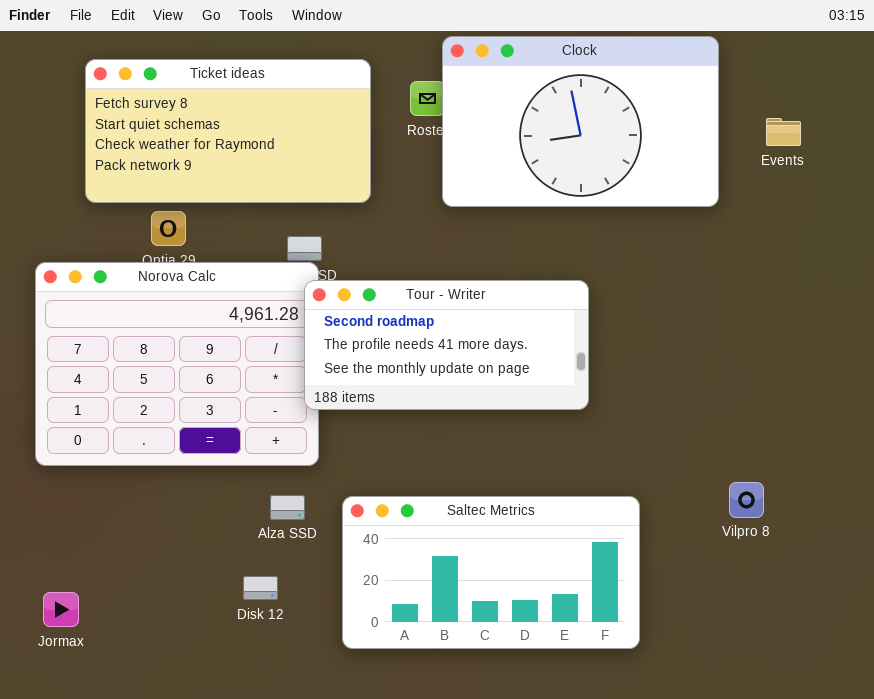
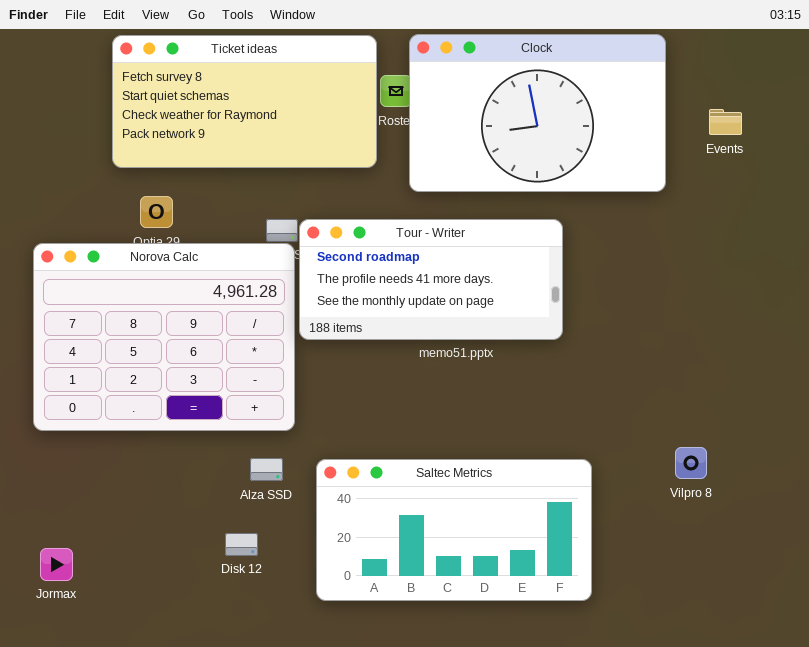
Ticket ideas: [85,59,371,203] -> [112,35,377,168], moved
Tour - Writer: [304,280,589,410] -> [299,219,563,340], moved

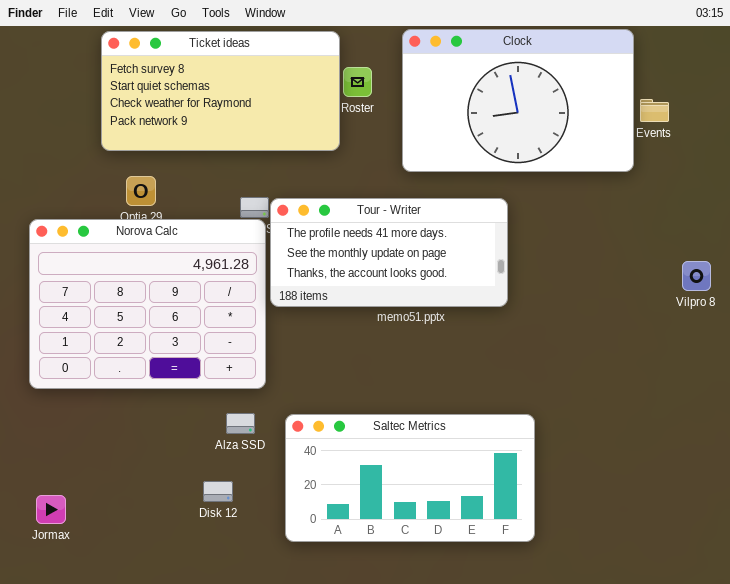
Clock: [409,34,666,192] -> [402,29,634,172], moved
Tour - Writer: [299,219,563,340] -> [270,198,508,307], scrolled down 1 row
Vilpro 8: [675,447,707,479] -> [682,261,711,291], moved

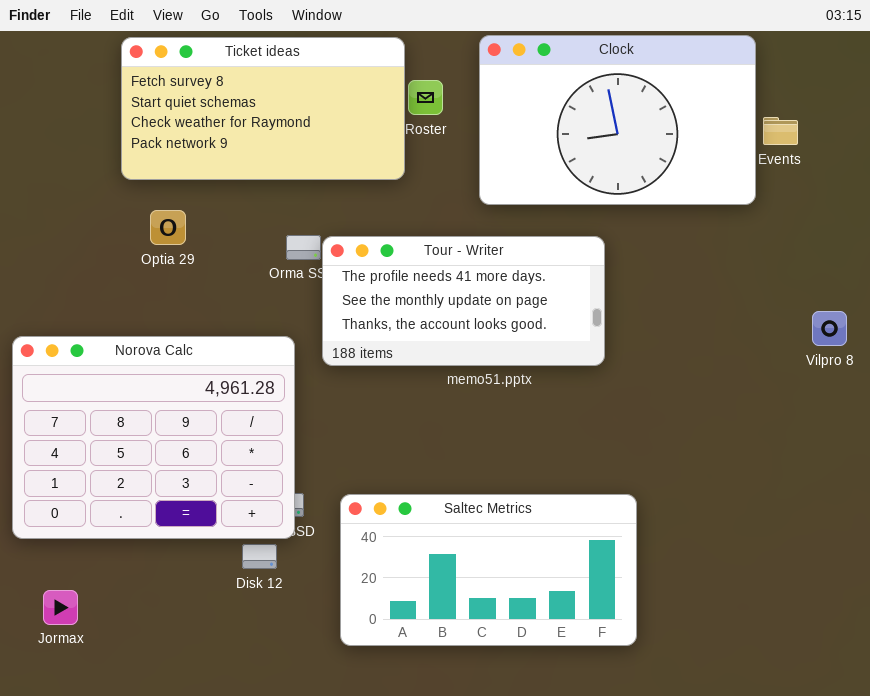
Norova Calc: [29,219,266,389] -> [12,336,295,539], moved
Disk 12: [203,481,233,502] -> [242,544,277,569], moved

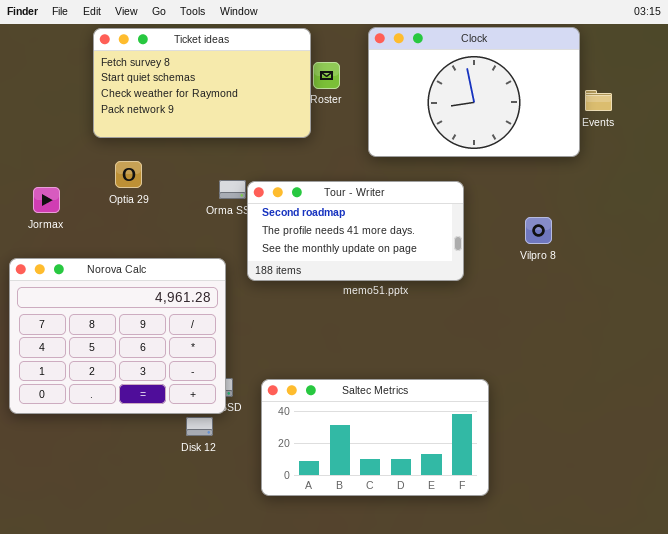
Tour - Writer: [322,236,605,366] -> [247,181,464,281], scrolled up 1 row
Vilpro 8: [812,311,847,346] -> [525,217,552,244], moved
Jormax: [43,590,78,625] -> [33,187,60,213], moved

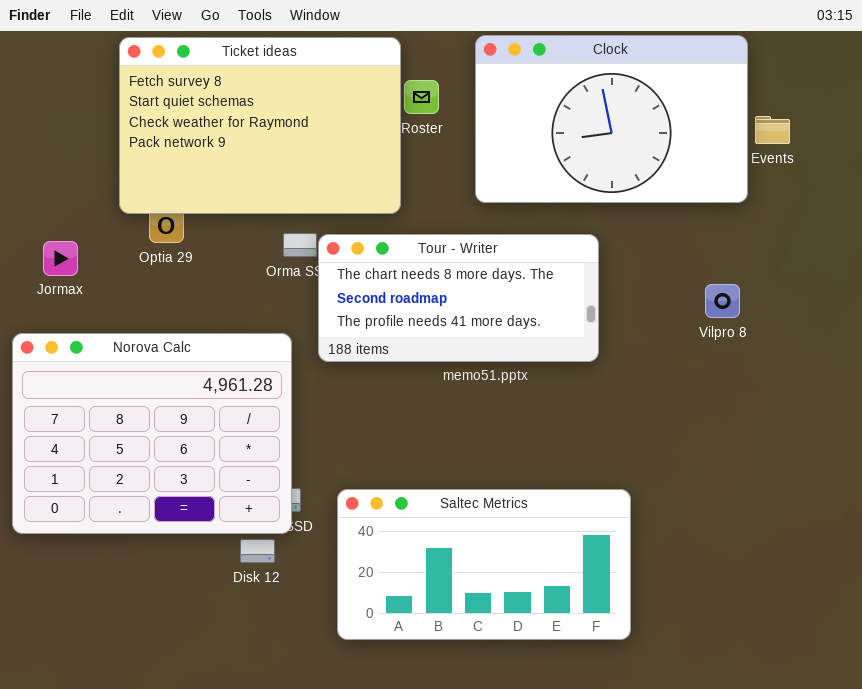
Ticket ideas: [93,28,311,138] -> [119,37,401,214], resized
Tour - Writer: [247,181,464,281] -> [318,234,599,362], scrolled up 1 row
Vilpro 8: [525,217,552,244] -> [705,284,740,318], moved

